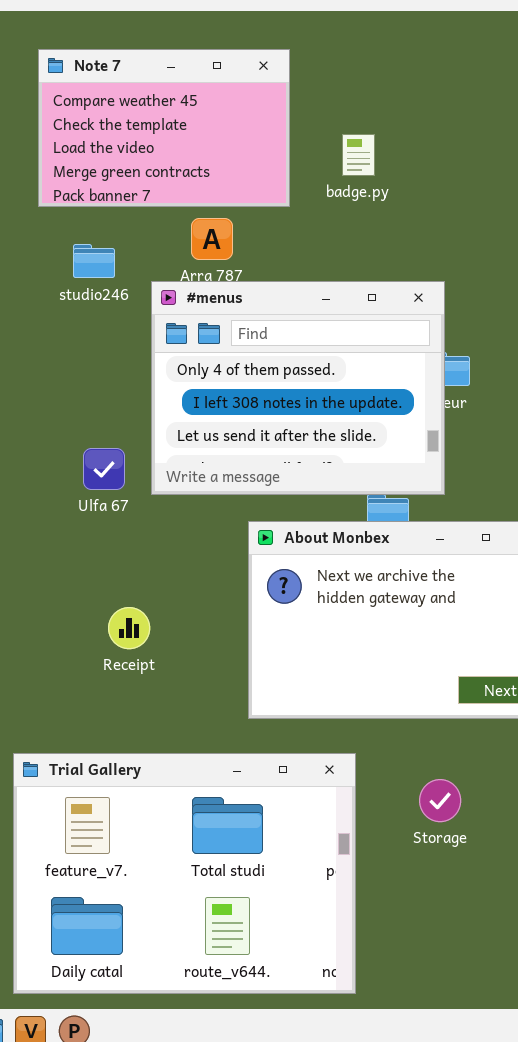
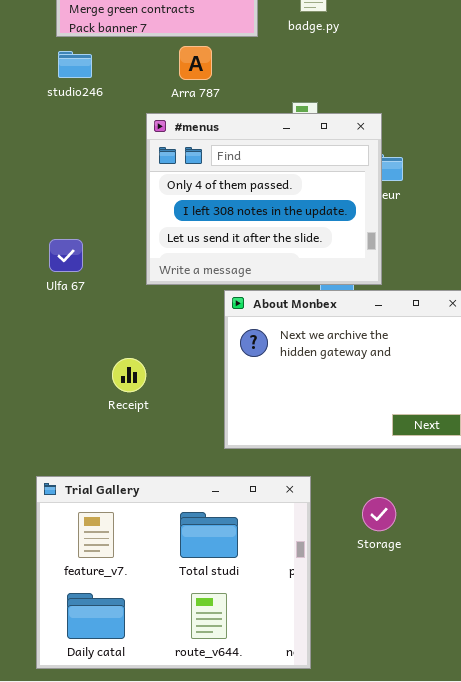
studio246: [73,244,115,278] -> [58,51,92,78], moved
#menus: [151,281,445,495] -> [146,113,382,285], moved
Ulfa 67: [83,448,125,490] -> [49,239,83,272], moved

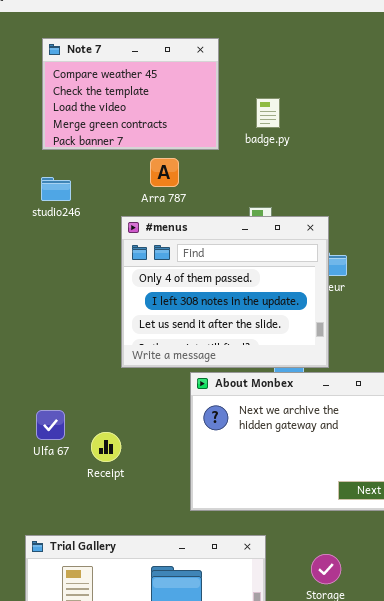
studio246: [58,51,92,78] -> [41,177,71,201], moved
Ulfa 67: [49,239,83,272] -> [36,410,65,440], moved

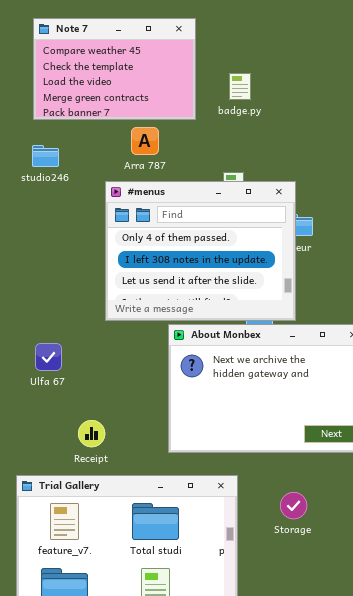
Ulfa 67: [36,410,65,440] -> [35,343,62,371], moved
Receipt: [91,432,121,462] -> [78,420,105,447], moved

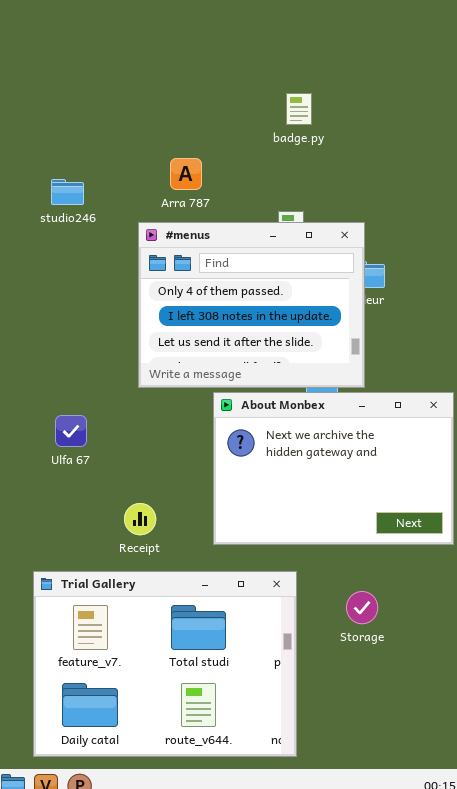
Note 7: [33,18,196,120] -> none, closed
Receipt: [78,420,105,447] -> [124,503,156,535], moved

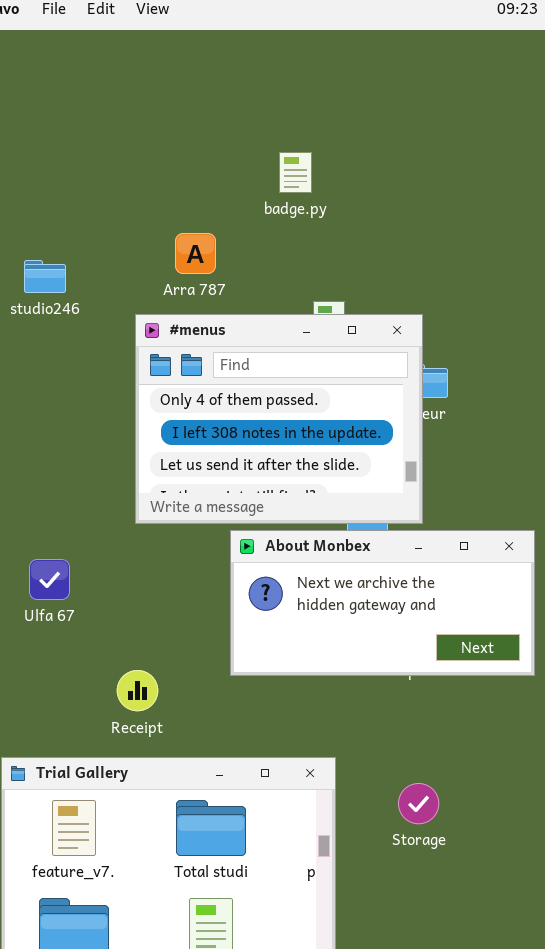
badge.py: [286,93,312,125] -> [279,152,312,193], moved
About Monbex: [213,392,454,545] -> [230,530,535,676], resized

